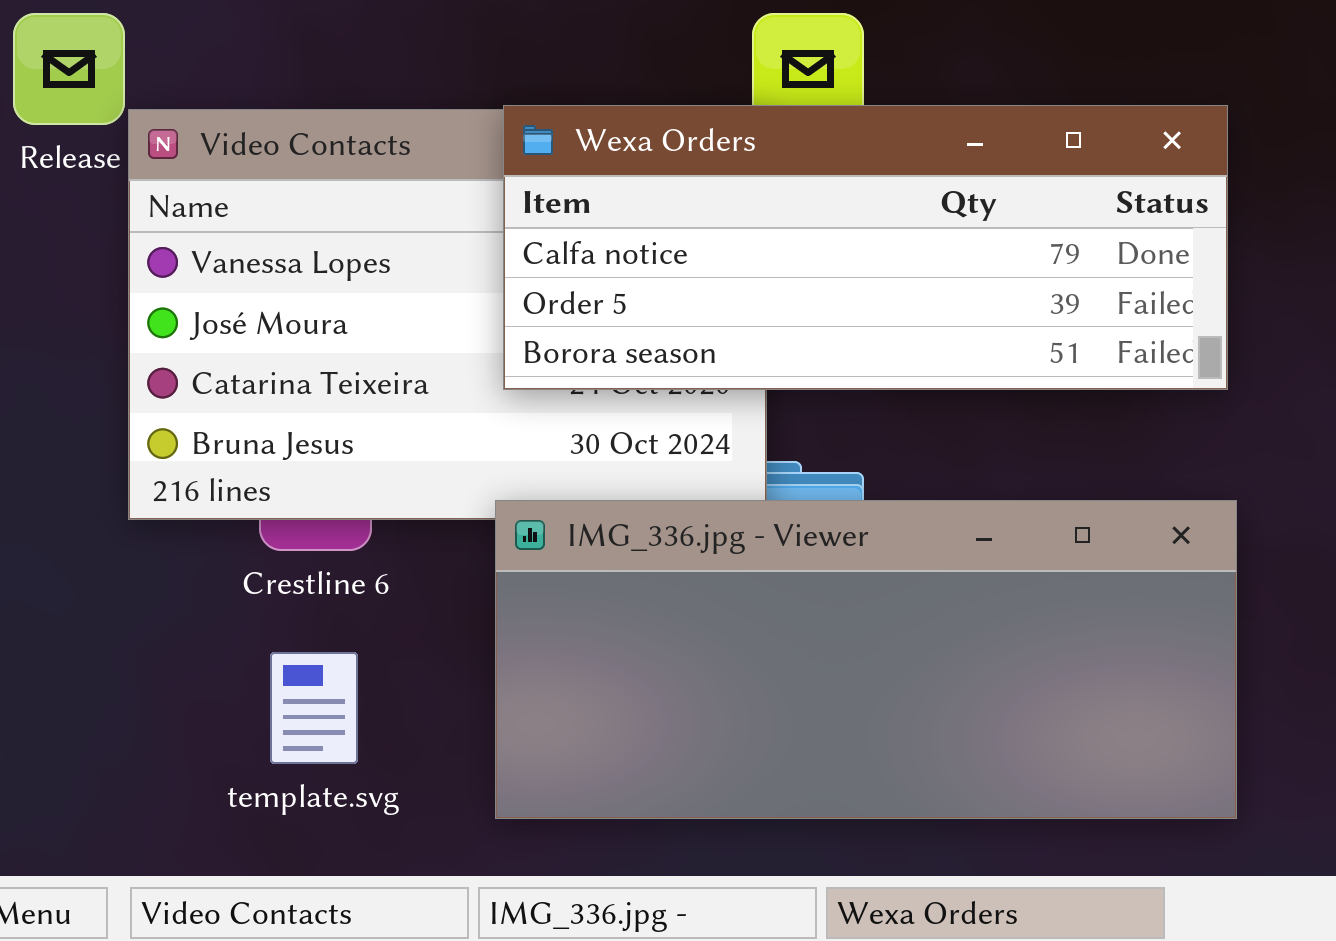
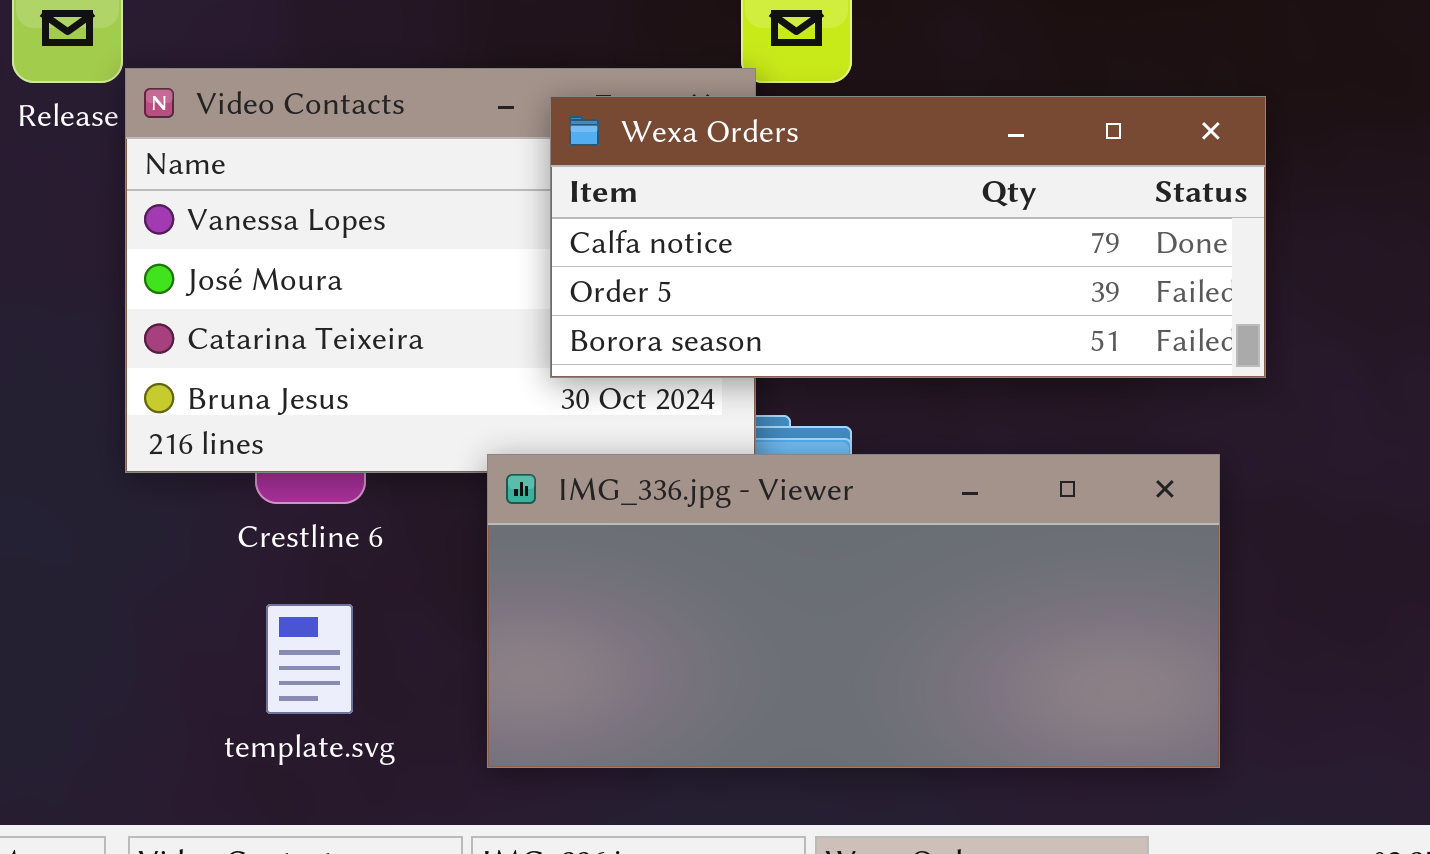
Wexa Orders: [503,105,1228,390] -> [550,96,1266,378], moved

